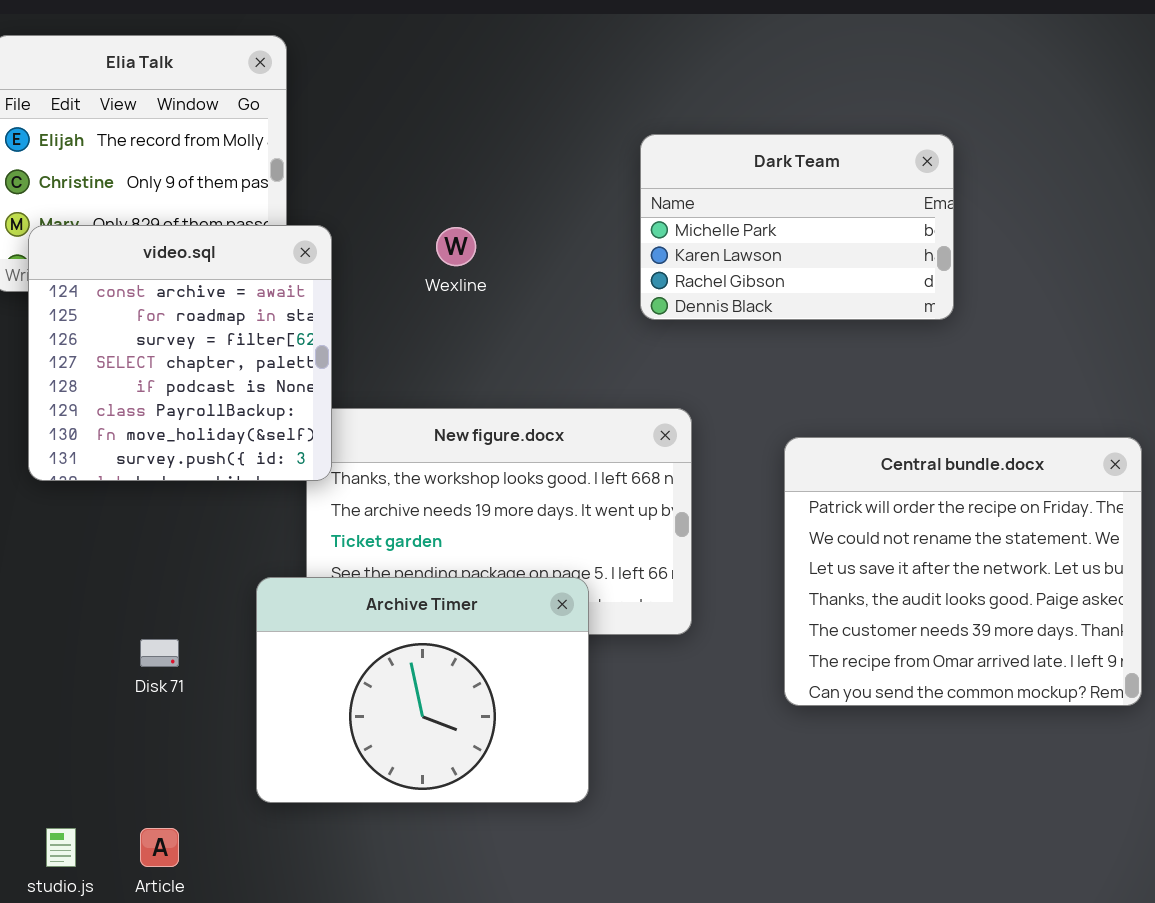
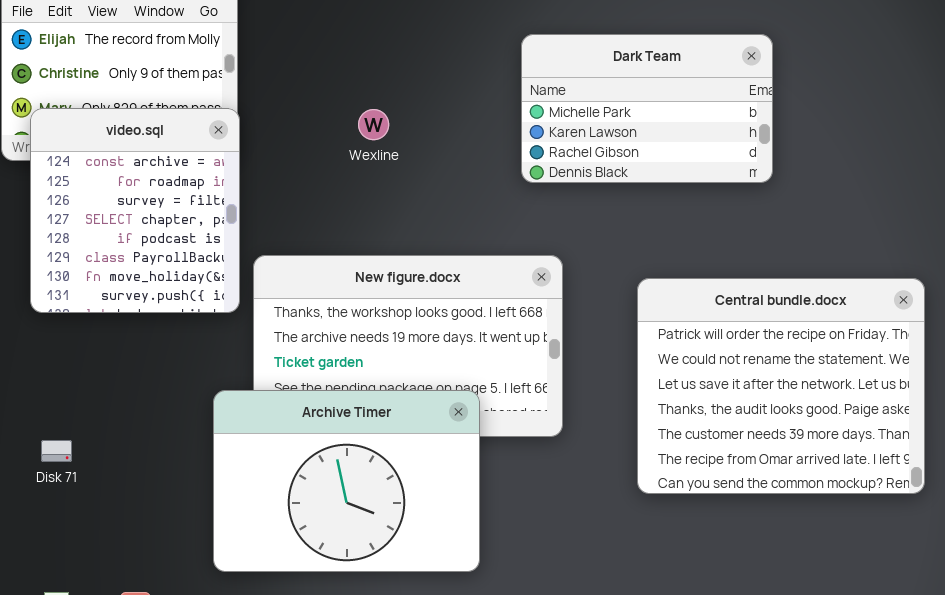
video.sql: [28,225,332,481] -> [30,108,240,313], resized
Disk 71: [140,639,179,667] -> [41,440,72,462], moved

